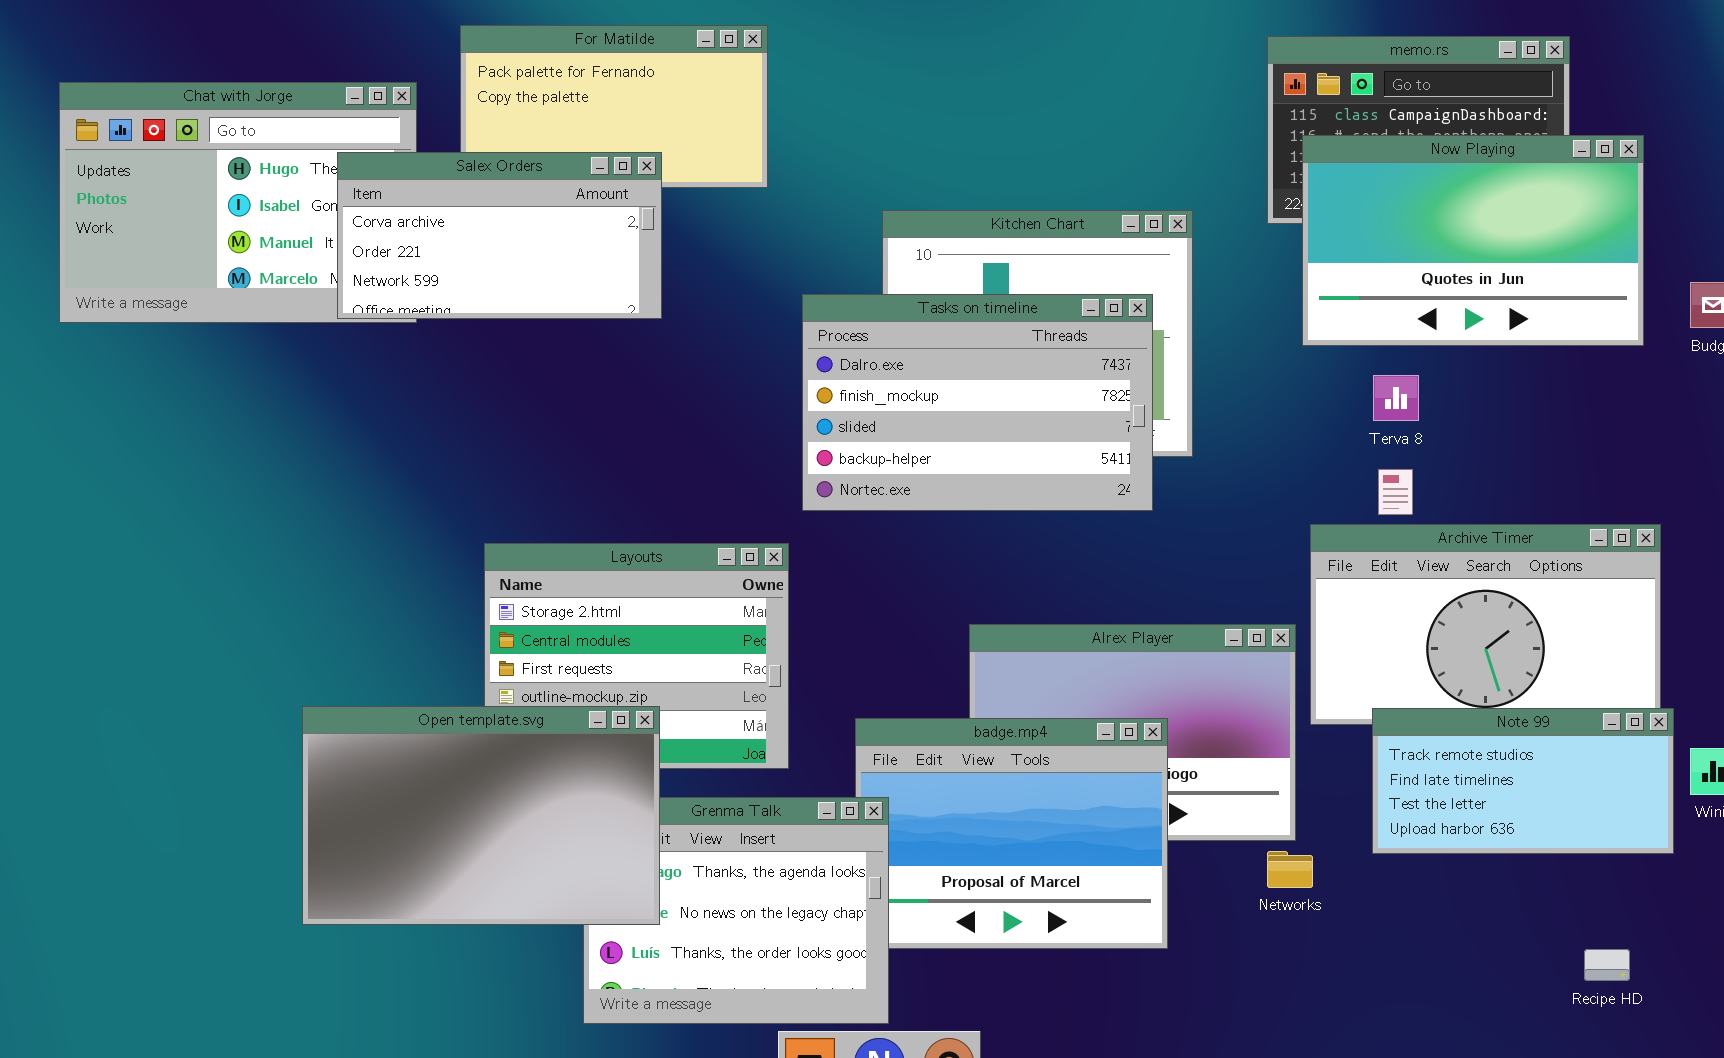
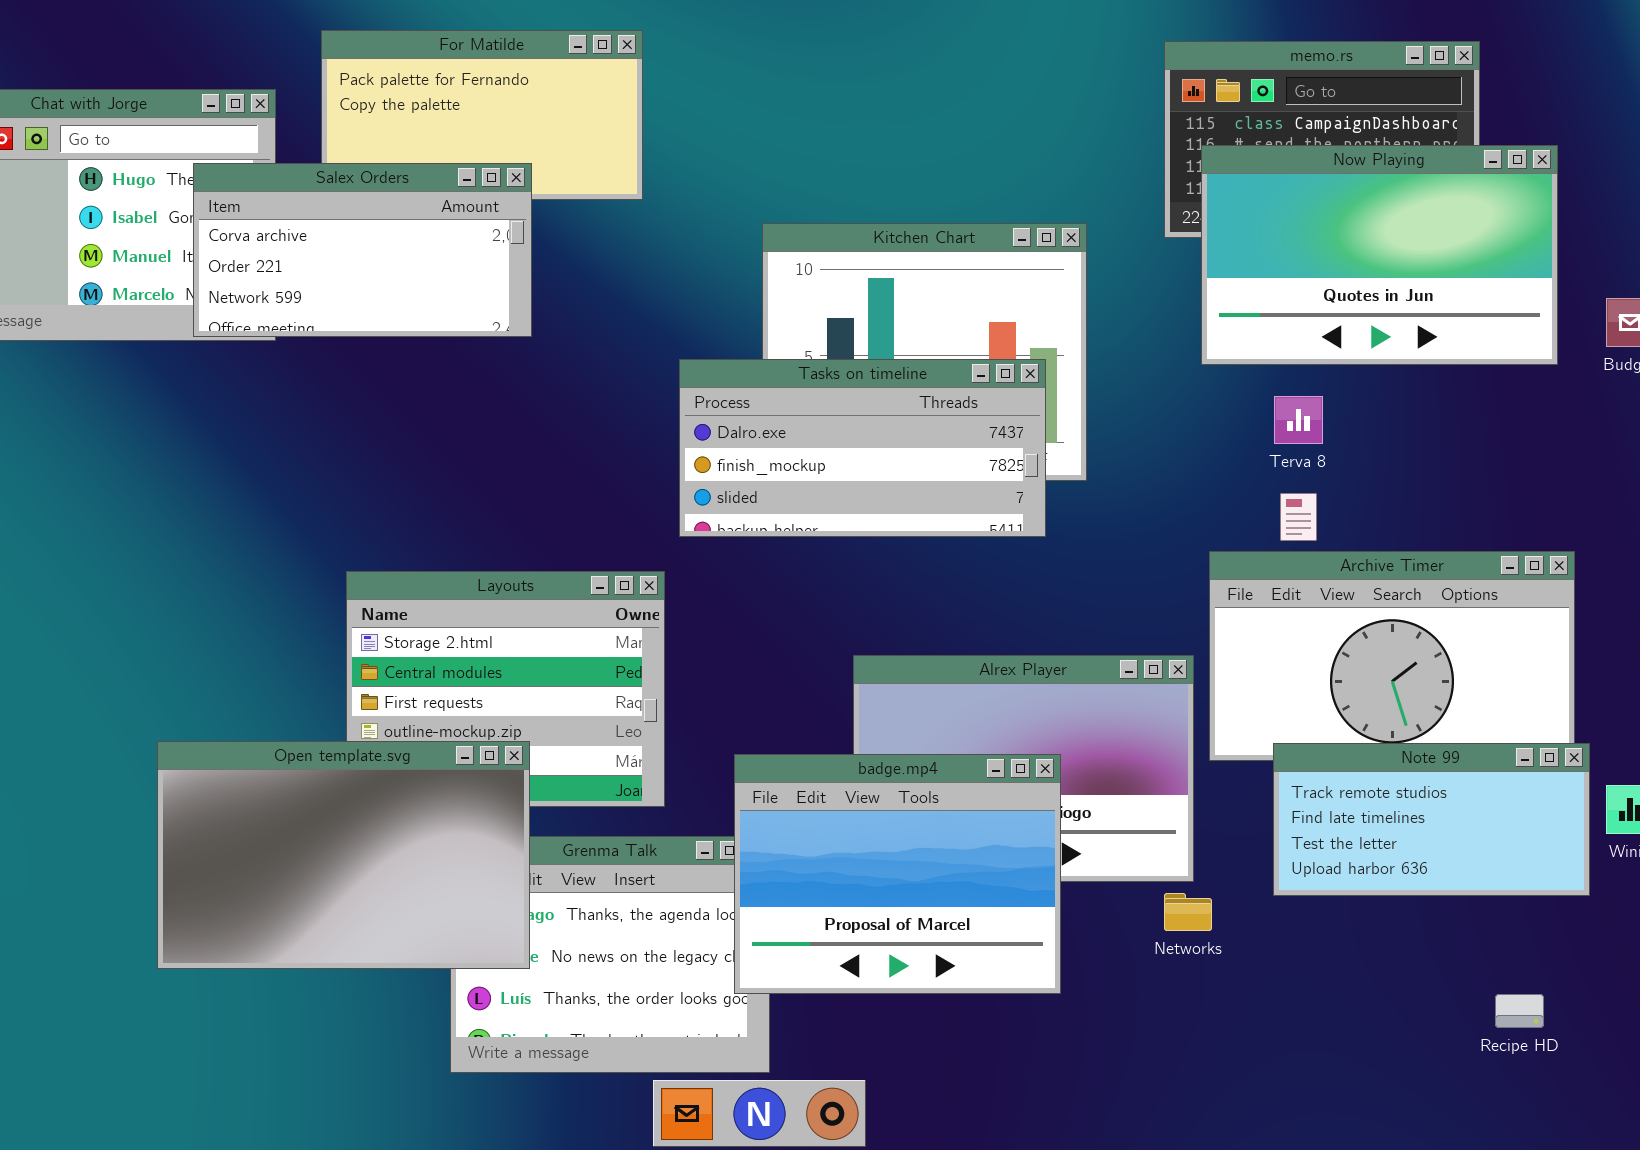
Tasks on timeline: [802,294,1153,511] -> [679,359,1046,537], resized
badge.mp4: [855,718,1168,949] -> [734,754,1061,994], raised

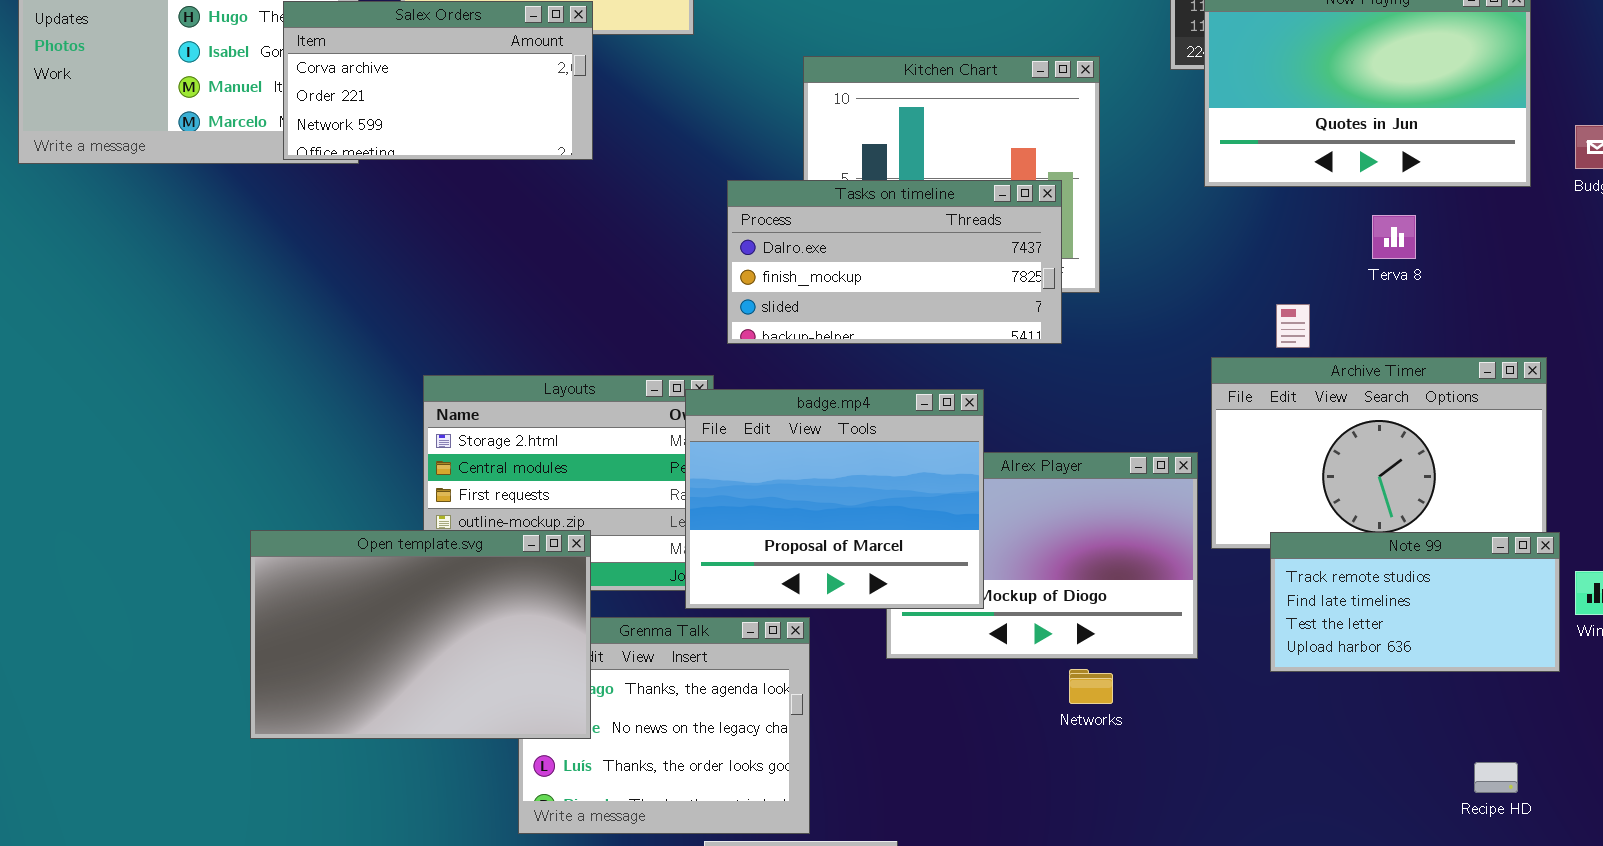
Terva 8: [1274,396,1323,444] -> [1372,215,1416,259], moved
badge.mp4: [734,754,1061,994] -> [685,389,984,609], moved
Networks: [1164,893,1212,931] -> [1069,669,1113,704], moved

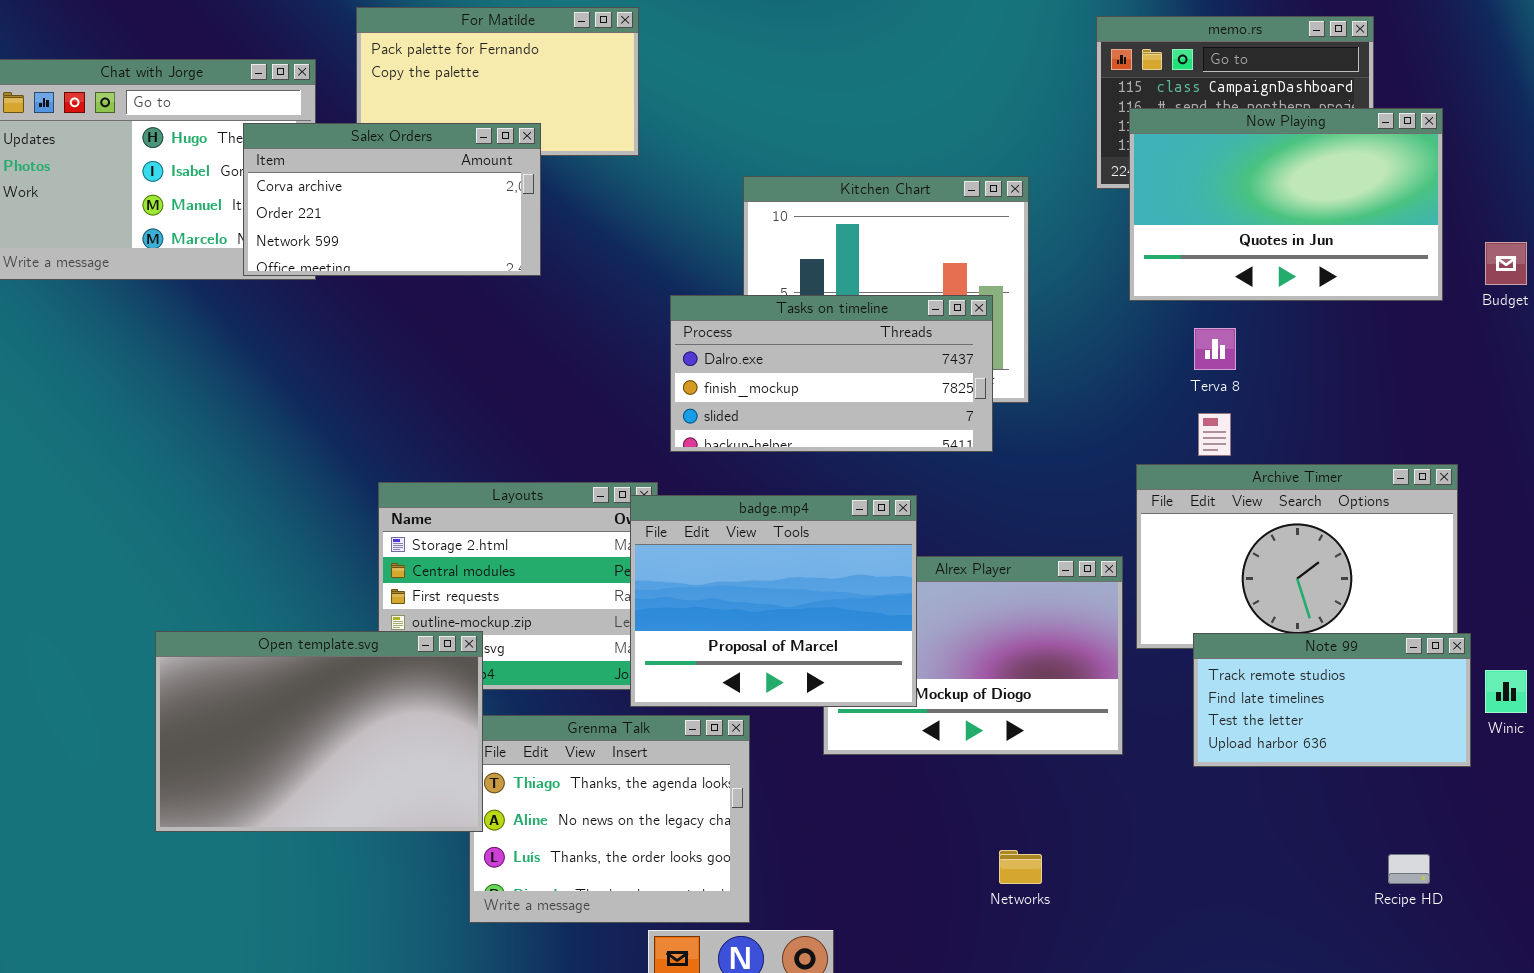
Terva 8: [1372,215,1416,259] -> [1194,328,1236,370], moved
Open template.svg: [250,530,591,739] -> [155,631,483,832], moved
Networks: [1069,669,1113,704] -> [999,850,1042,884], moved

